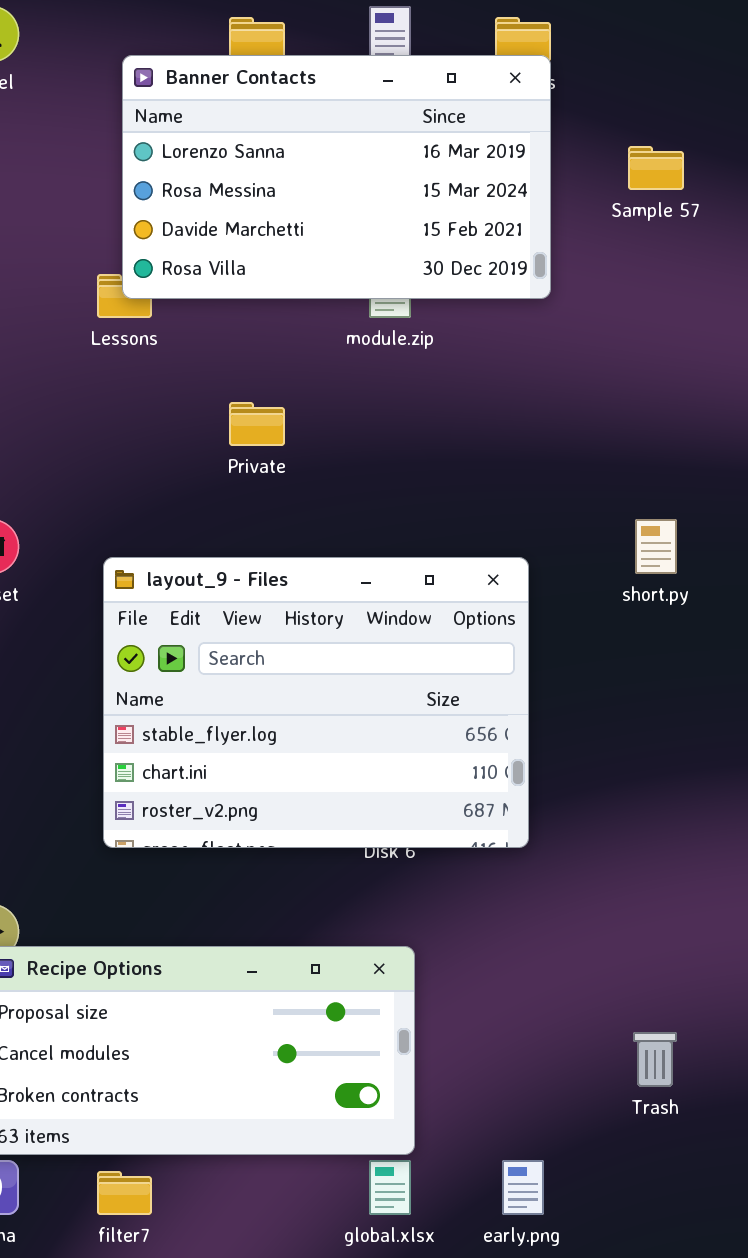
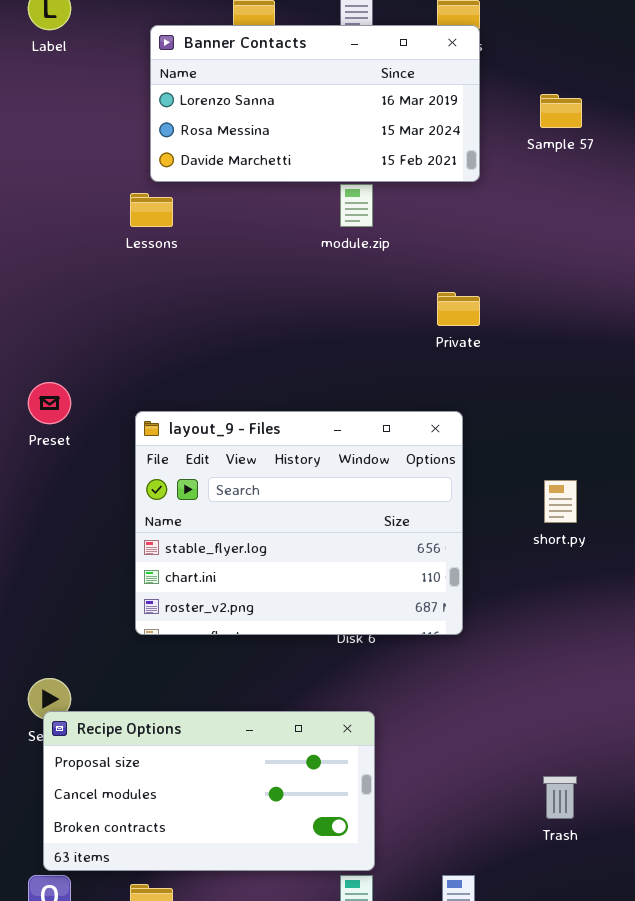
Banner Contacts: [122,55,551,299] -> [150,25,480,182], resized
Private: [229,402,285,446] -> [437,292,480,326], moved
short.py: [635,519,677,574] -> [544,480,577,523], moved

